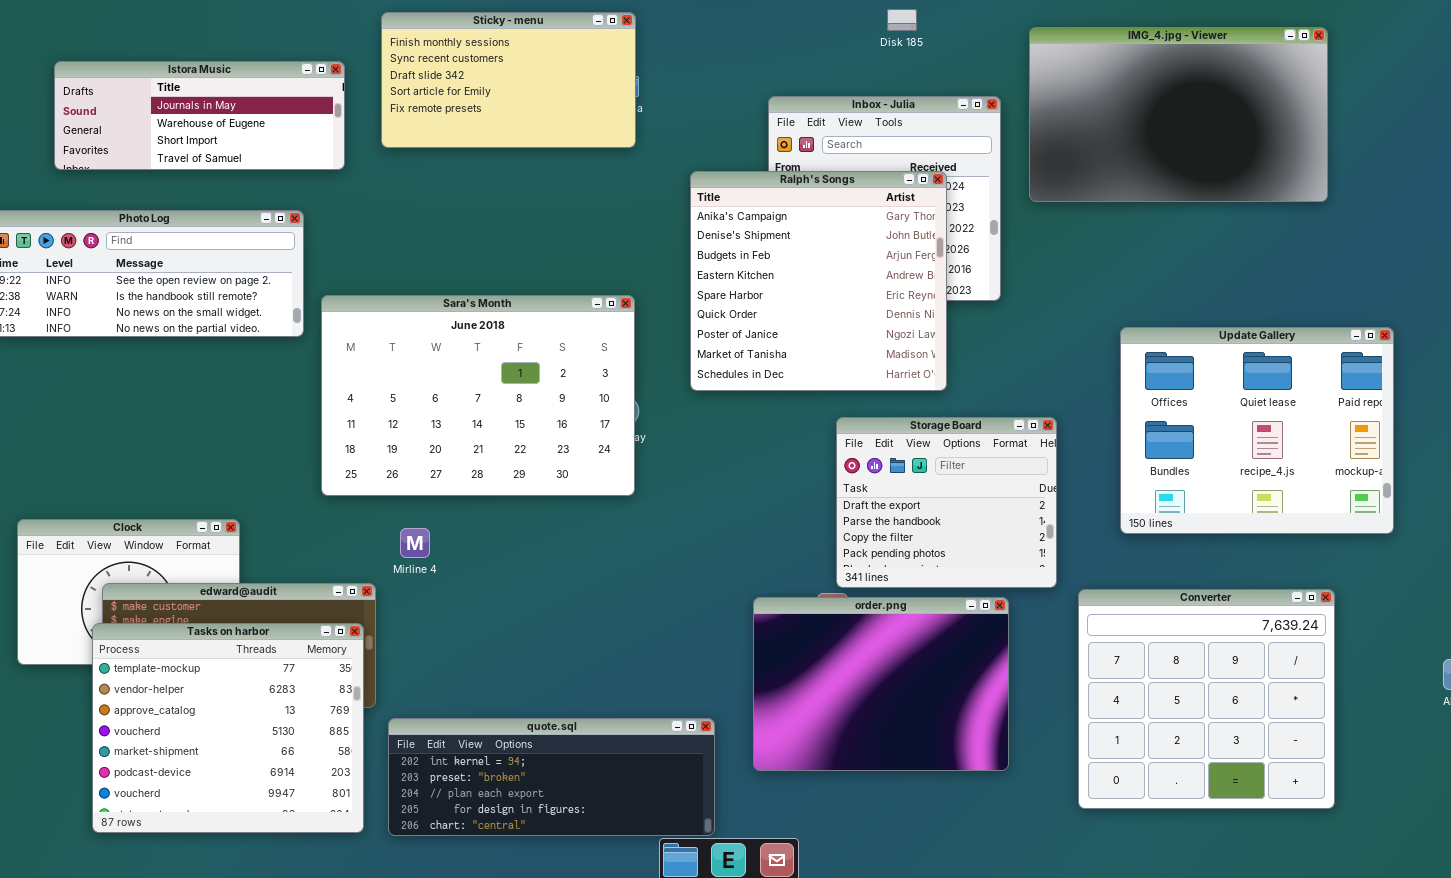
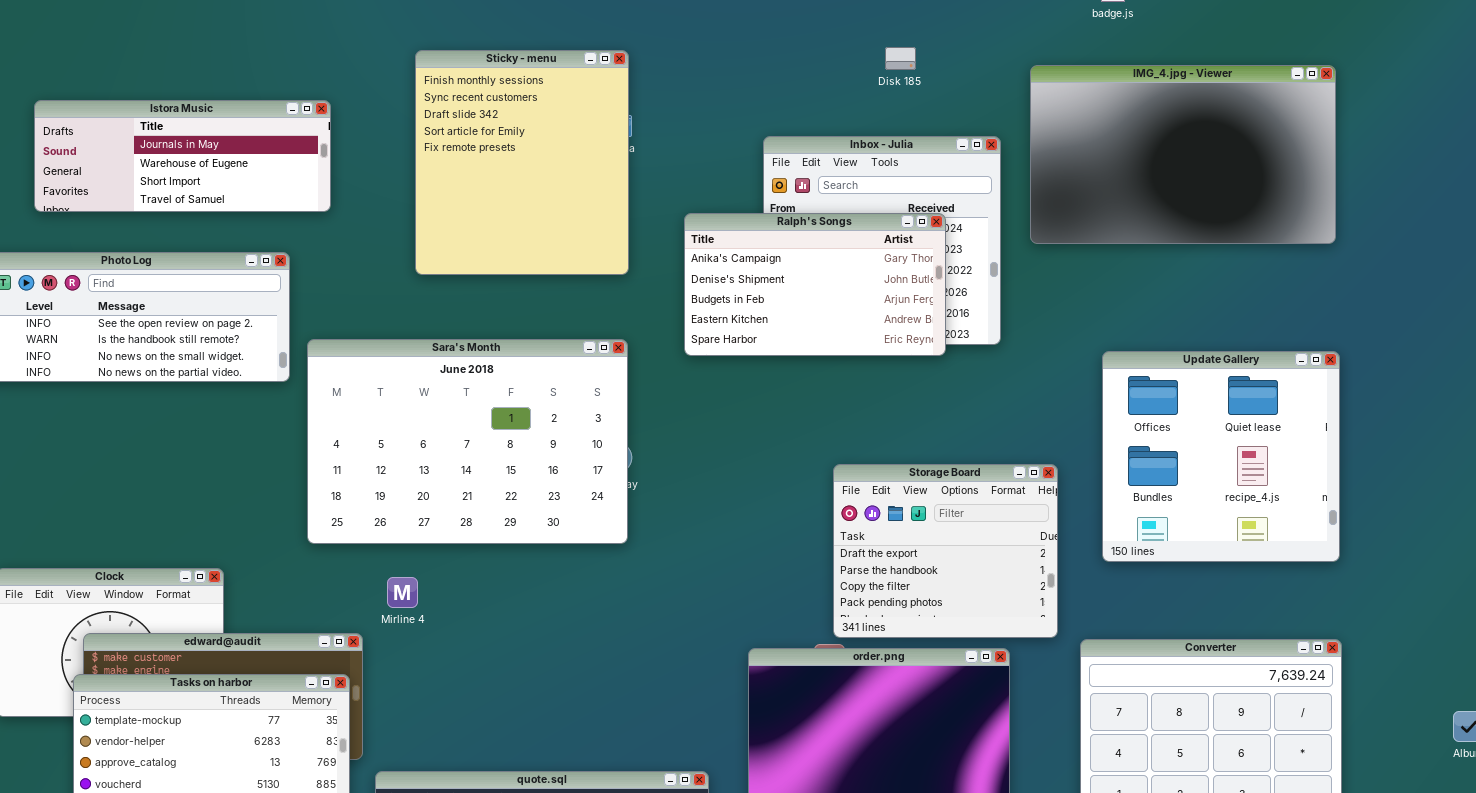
Sticky - menu: [381,12,636,148] -> [415,50,629,275], resized
Ralph's Songs: [690,171,947,391] -> [684,213,946,356], resized
Update Gallery: [1120,327,1394,534] -> [1102,351,1340,562], moved, resized

